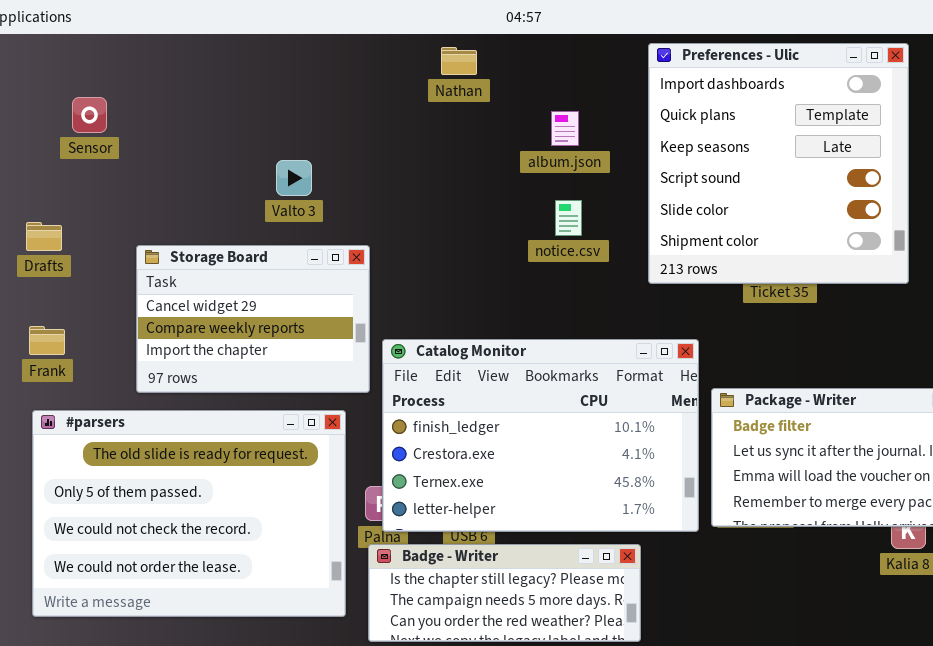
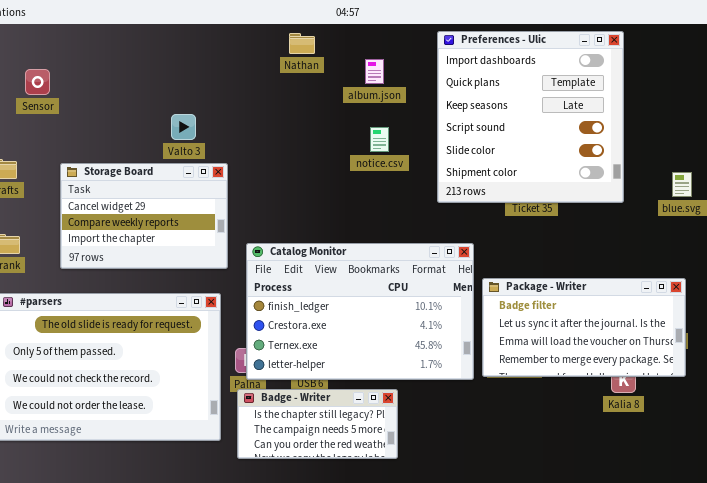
album.json: [551,111,579,146] -> [365,59,384,84], moved
notice.csv: [555,200,582,236] -> [370,127,389,152], moved
Storage Board: [136,245,370,393] -> [60,163,228,269], moved
Badge - Writer: [368,544,641,642] -> [237,389,398,459], resized

